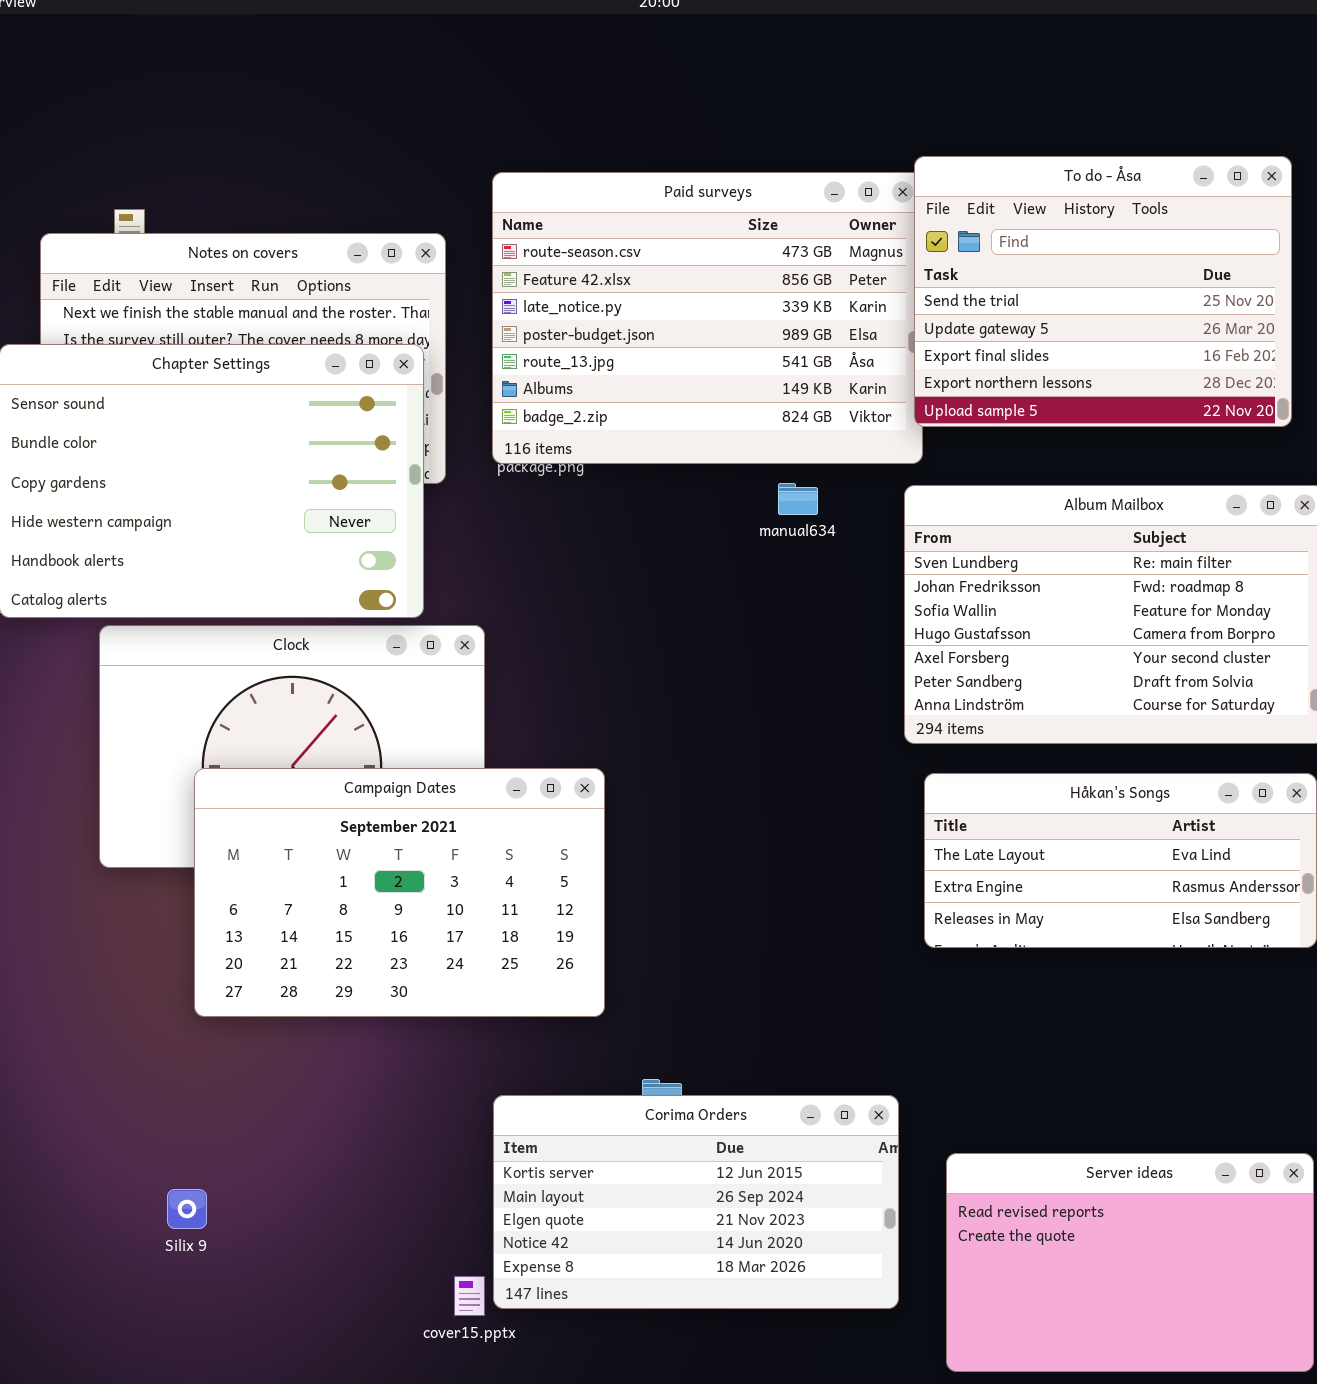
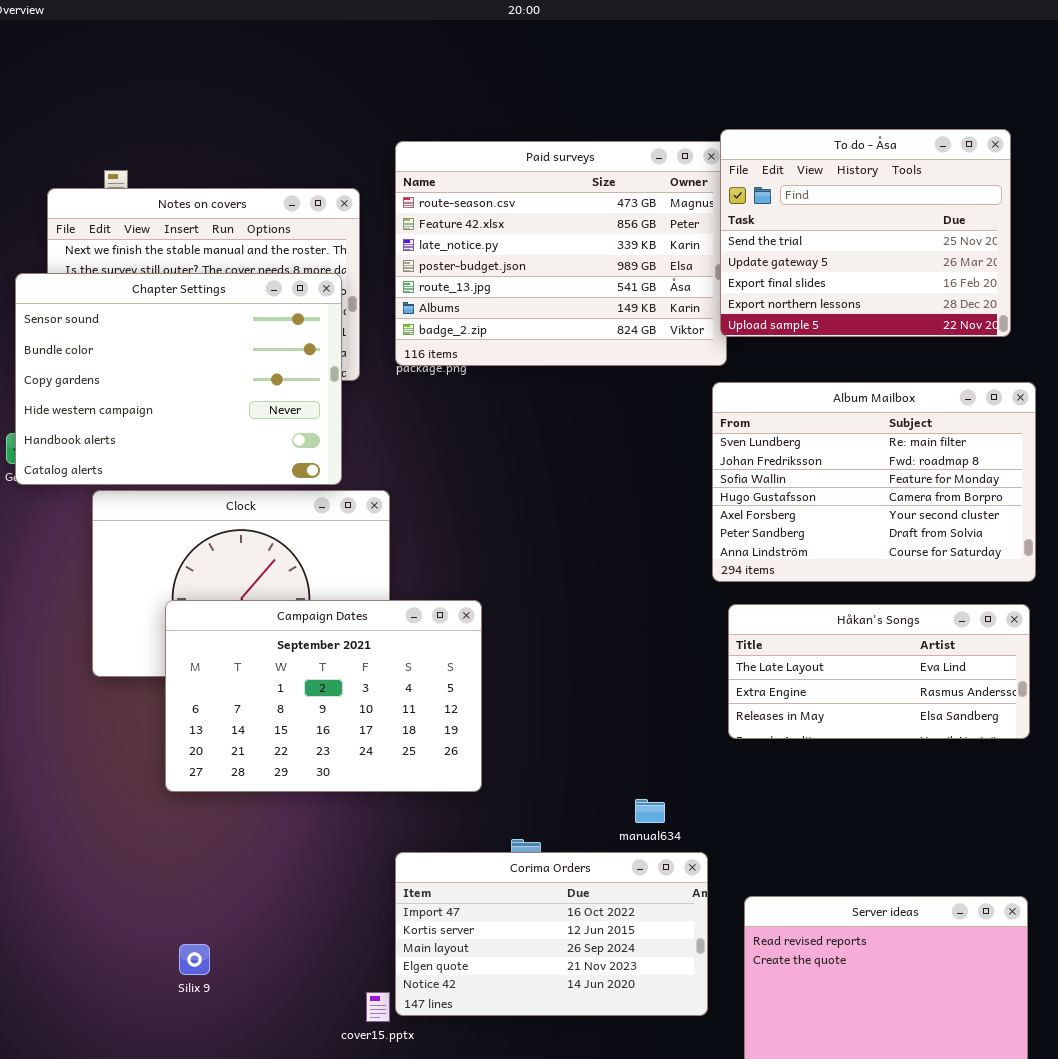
manual634: [778,483,818,515] -> [635,799,665,823], moved
Corima Orders: [493,1095,899,1309] -> [395,852,708,1016], scrolled up 1 row
Silix 9: [167,1189,207,1229] -> [179,944,210,975], moved

